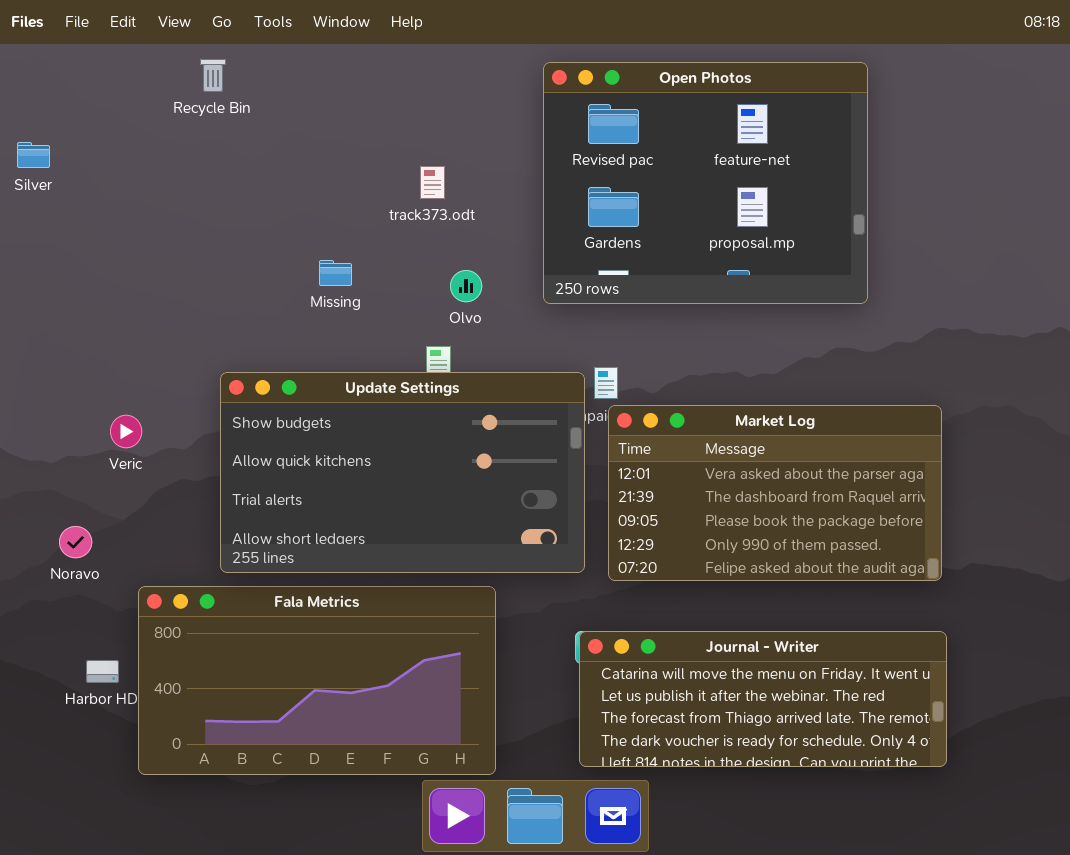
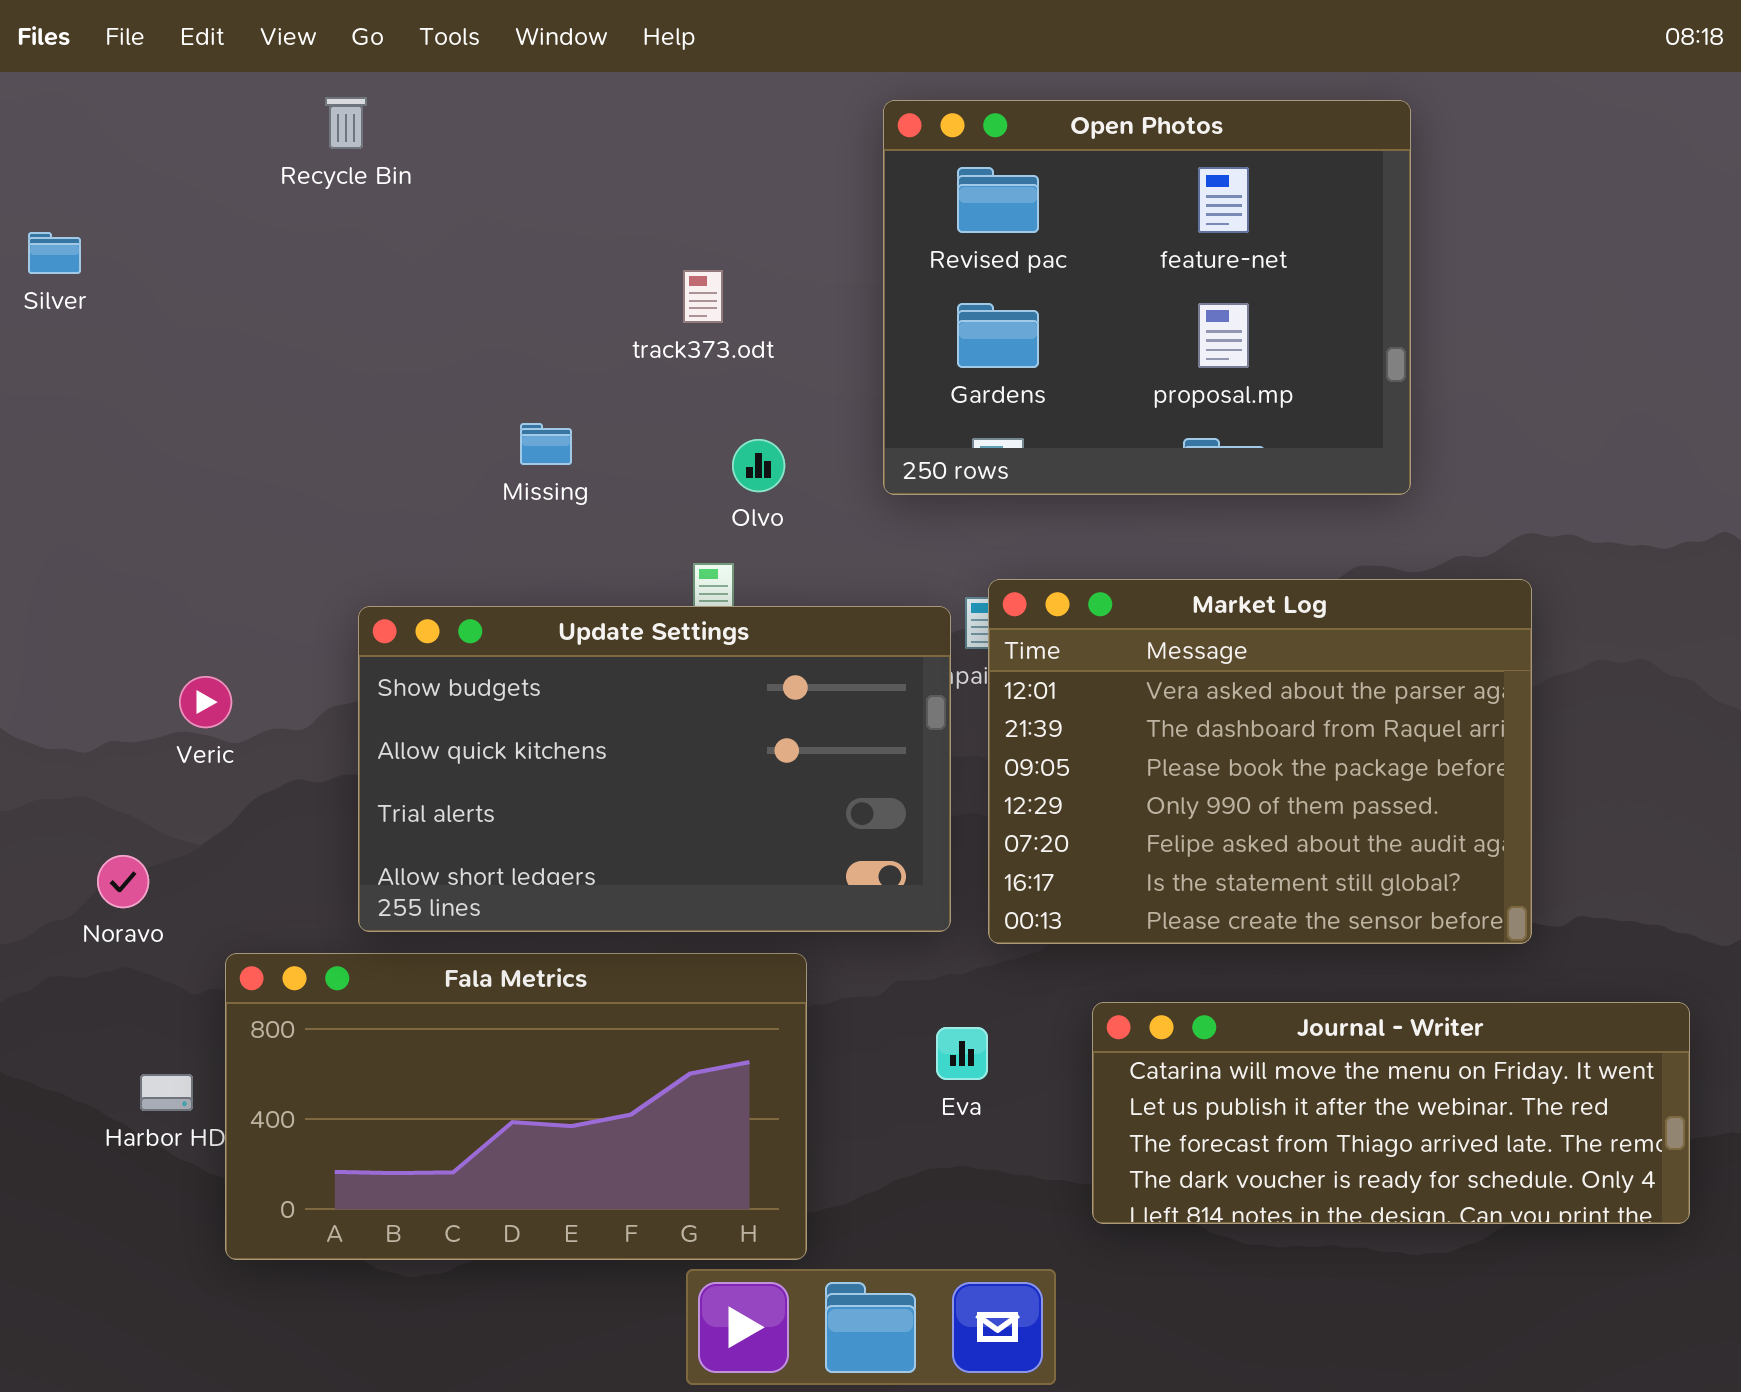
Market Log: [608,405,942,581] -> [988,579,1532,944], resized
Journal - Writer: [579,631,947,767] -> [1092,1002,1690,1224], moved

